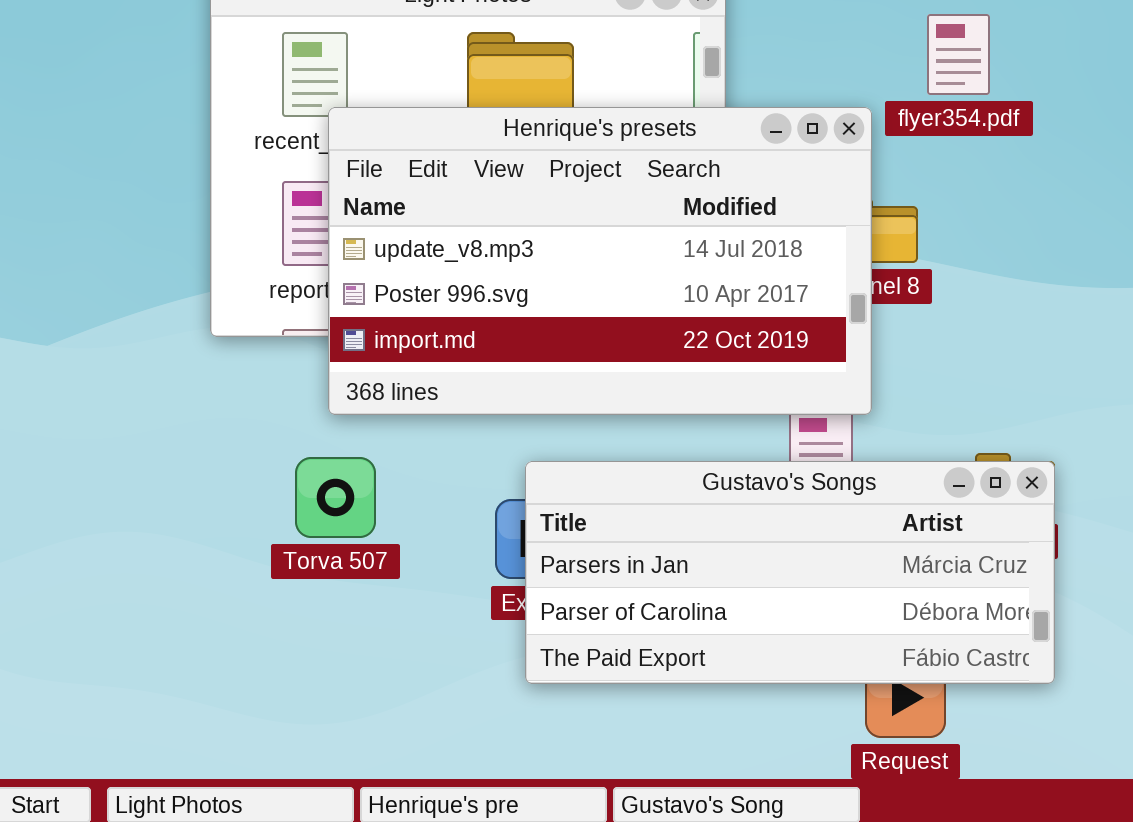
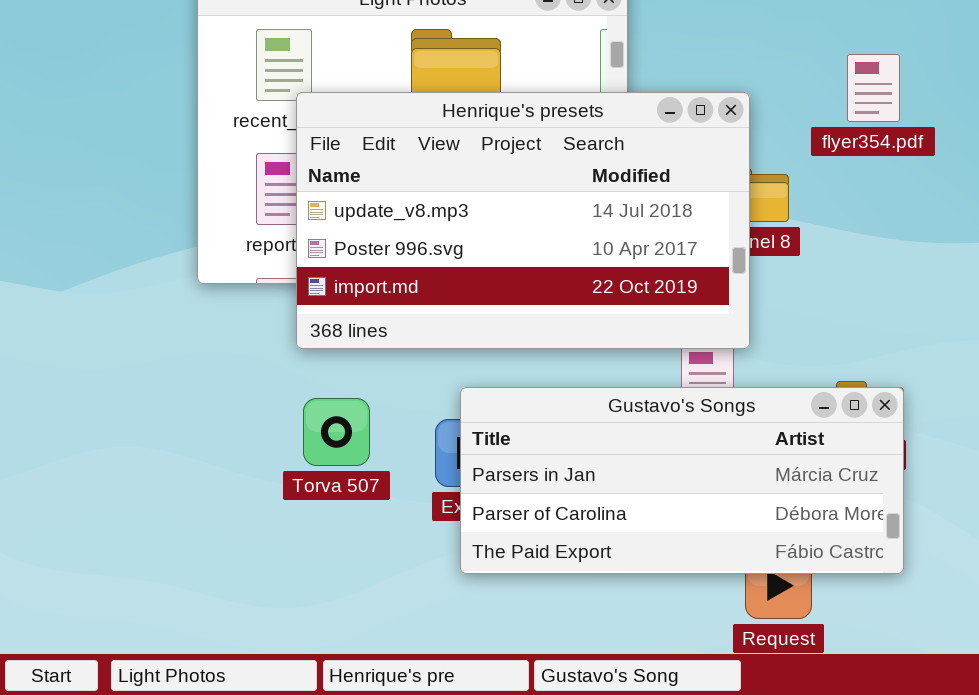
flyer354.pdf: [927,14,990,95] -> [847,54,900,122], moved
Torva 507: [295,457,376,538] -> [303,398,370,466], moved

